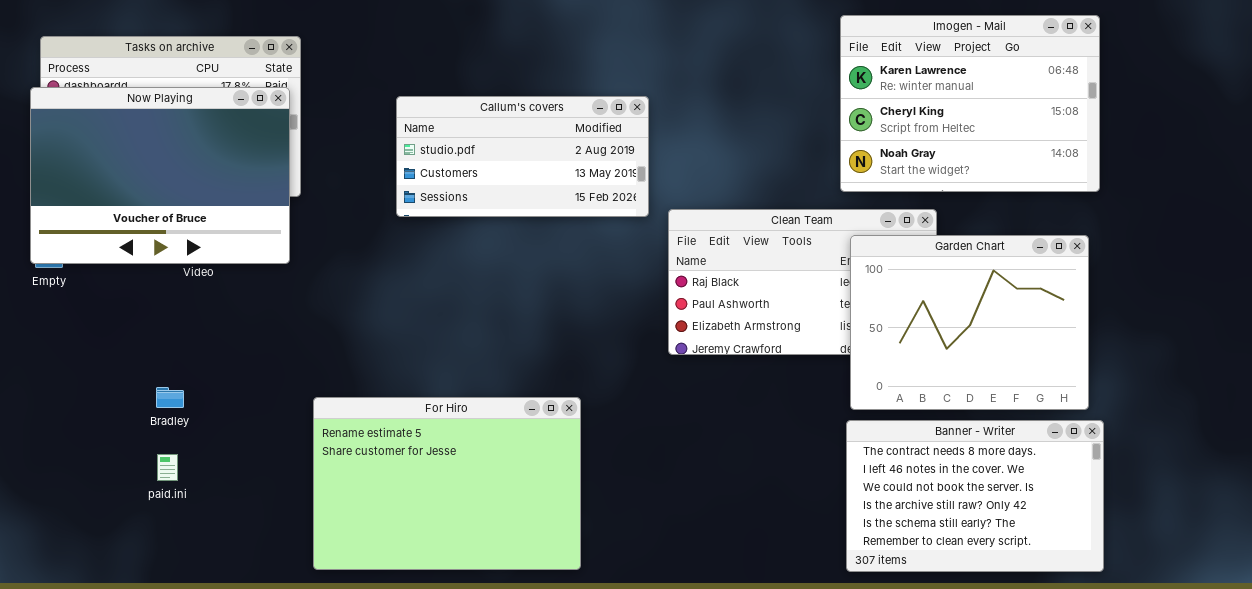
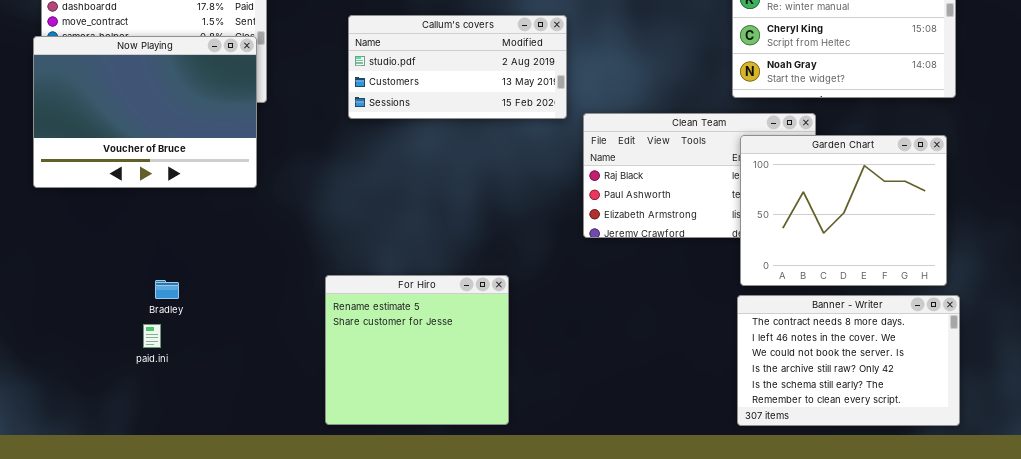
Now Playing: [30,87,290,264] -> [33,36,257,188], moved
Bradley: [156,387,184,408] -> [155,280,179,299], moved
For Hiro: [313,397,581,570] -> [325,275,509,425], resized

